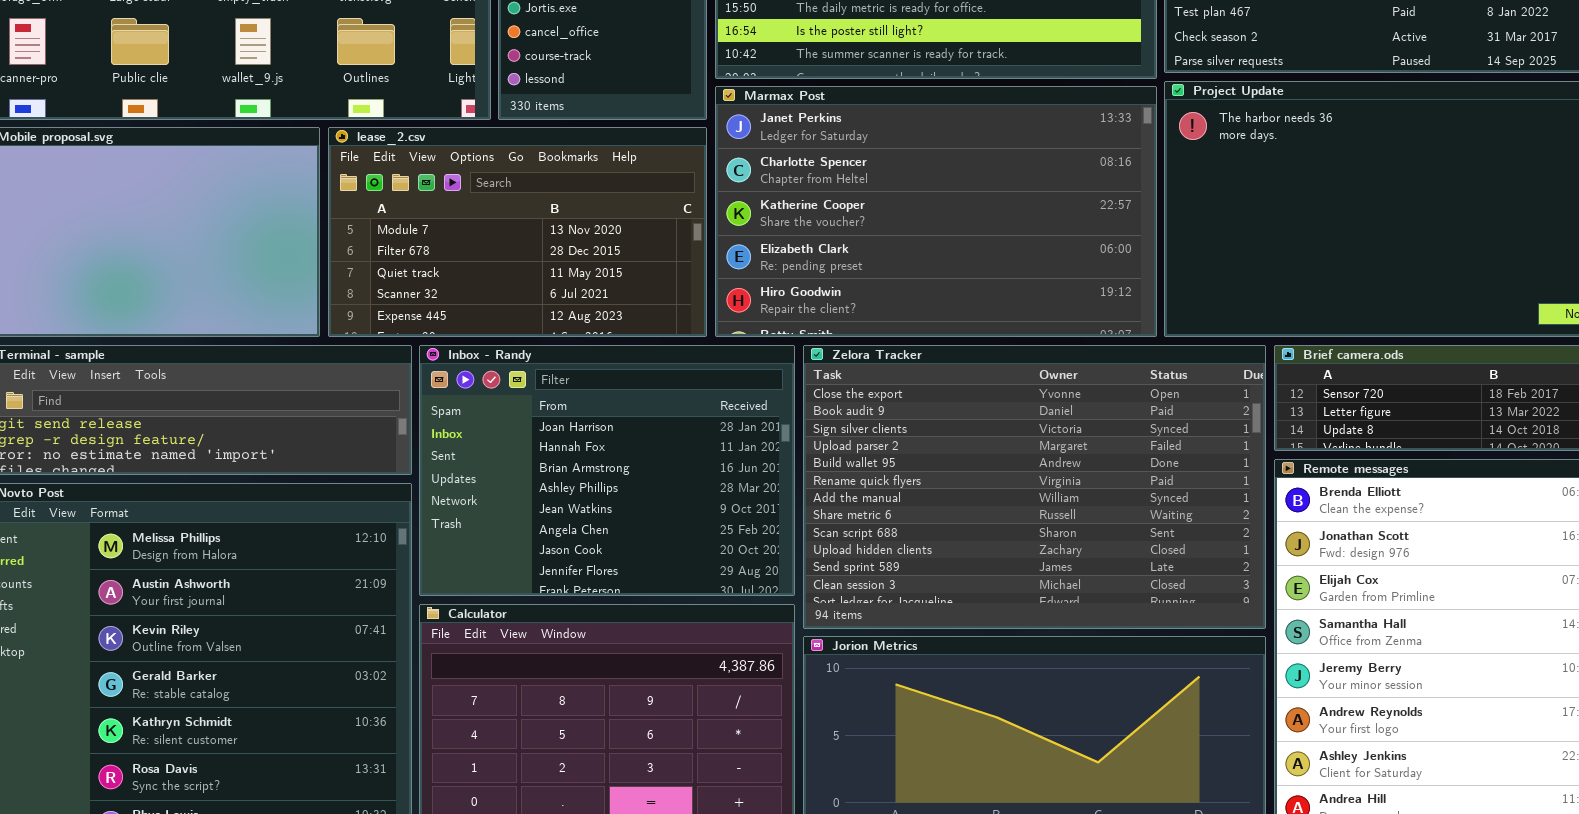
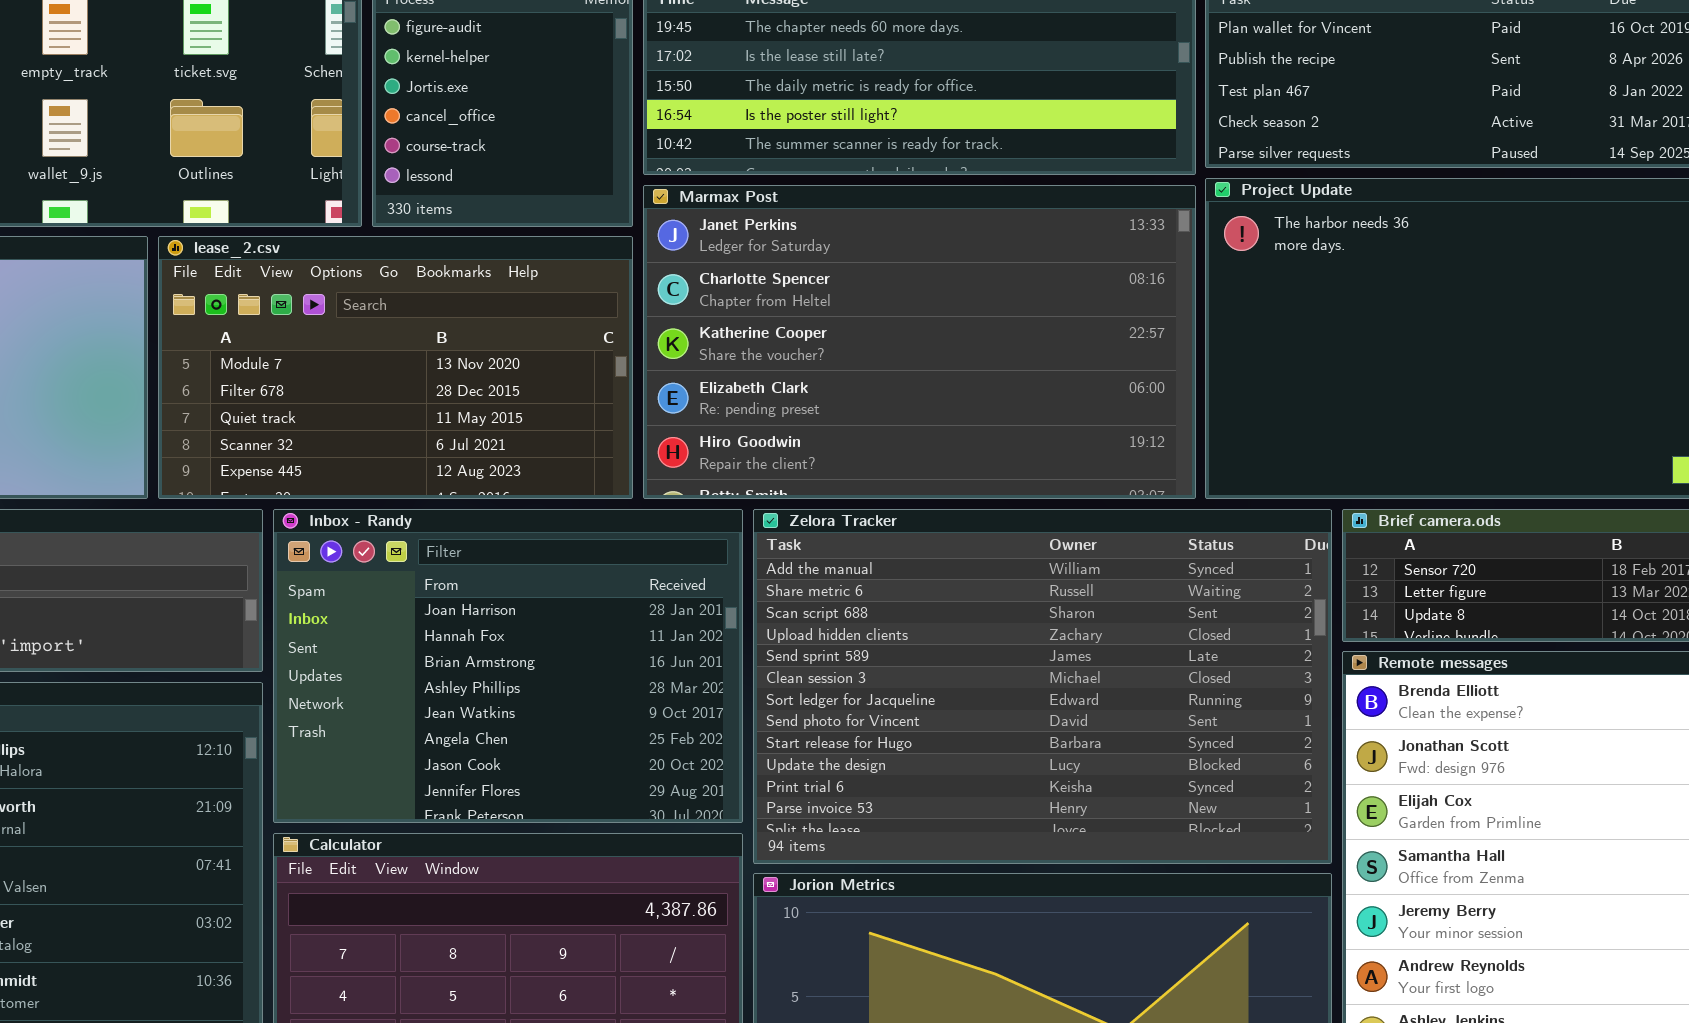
Zelora Tracker: [803,345,1266,629] -> [753,509,1332,864], scrolled down 6 rows

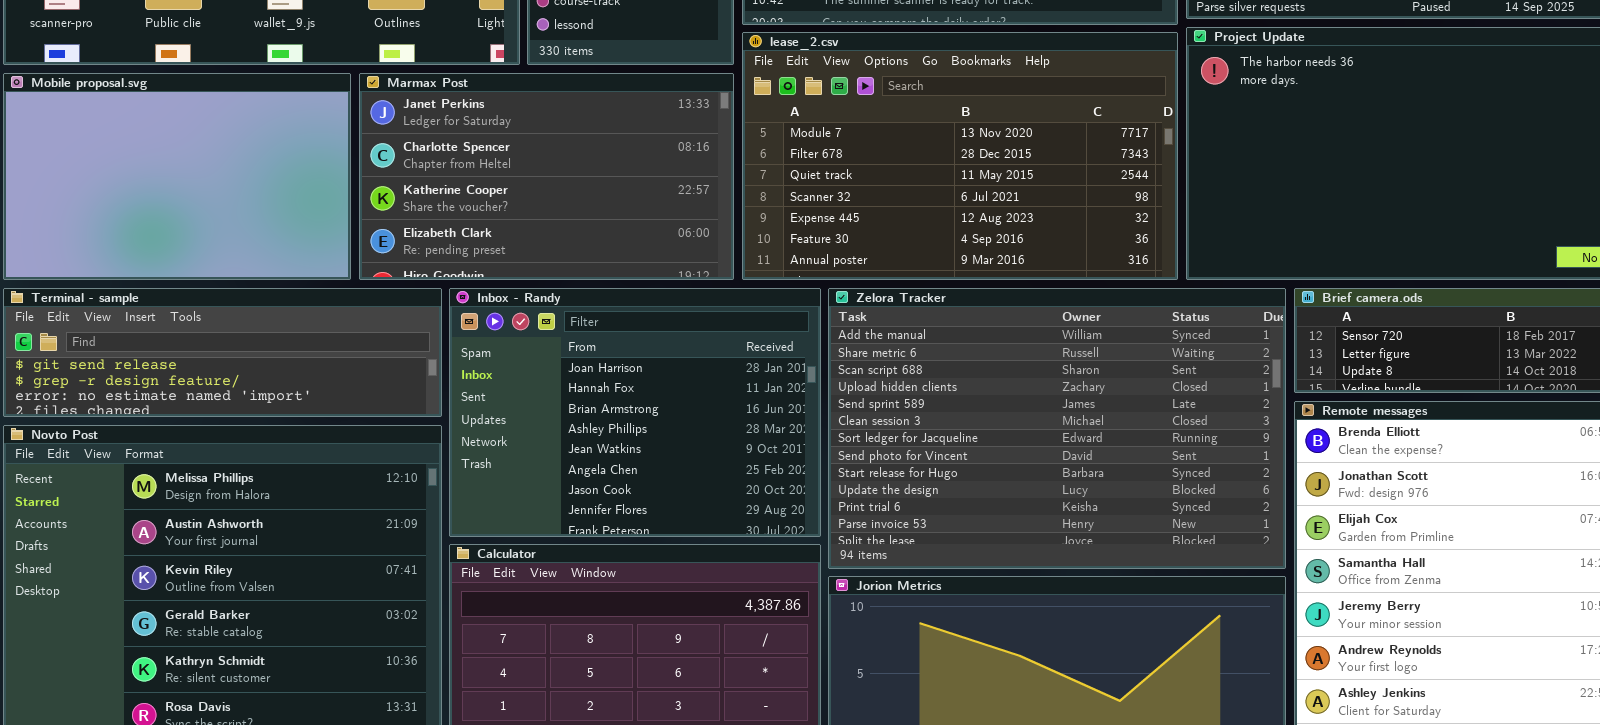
Marmax Post: [643,185,1196,499] -> [359,73,734,280], moved, resized
lease_2.csv: [158,236,633,499] -> [742,32,1178,280], moved, resized

